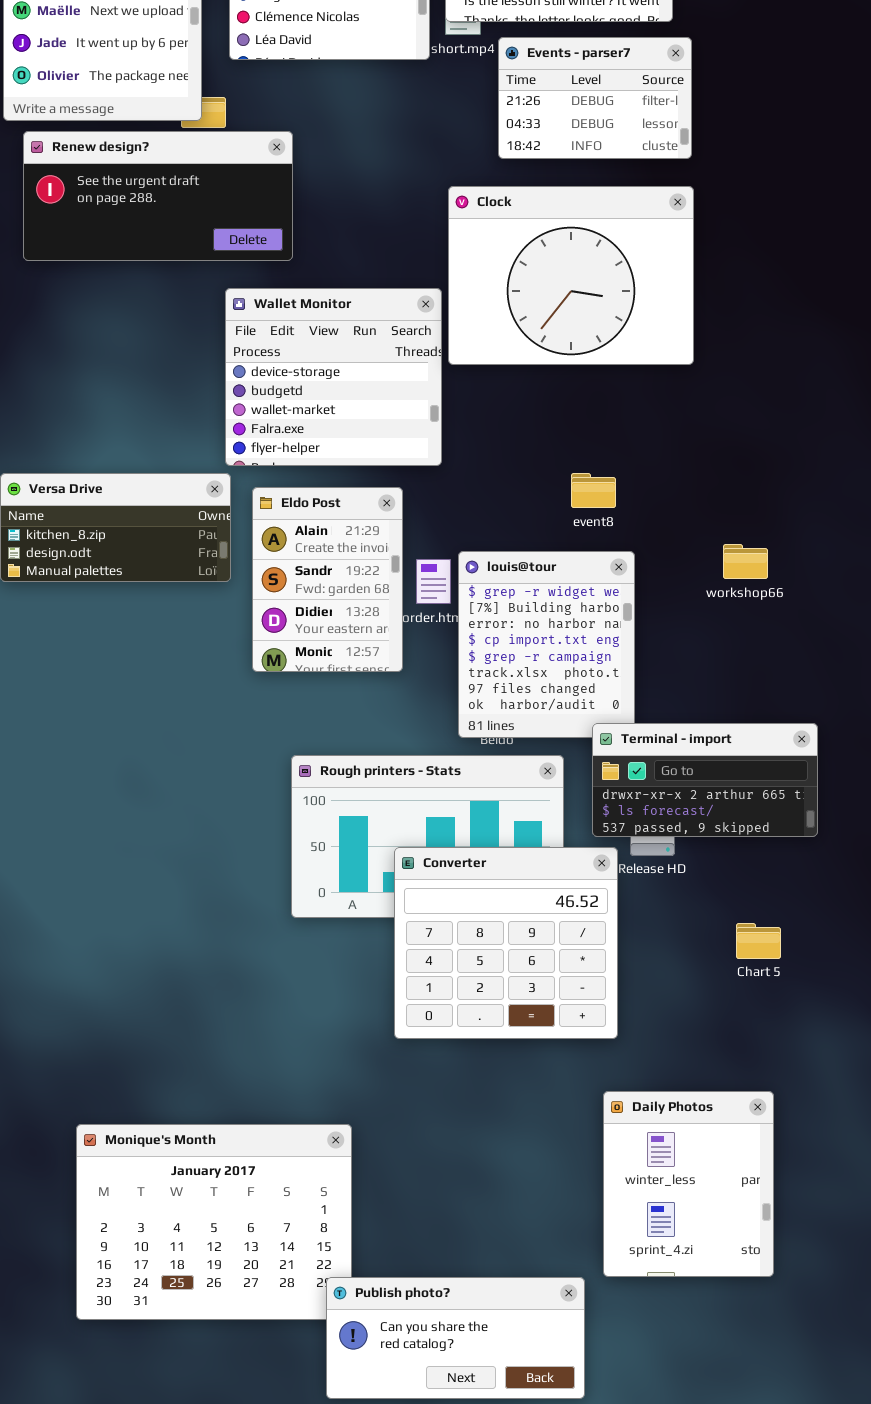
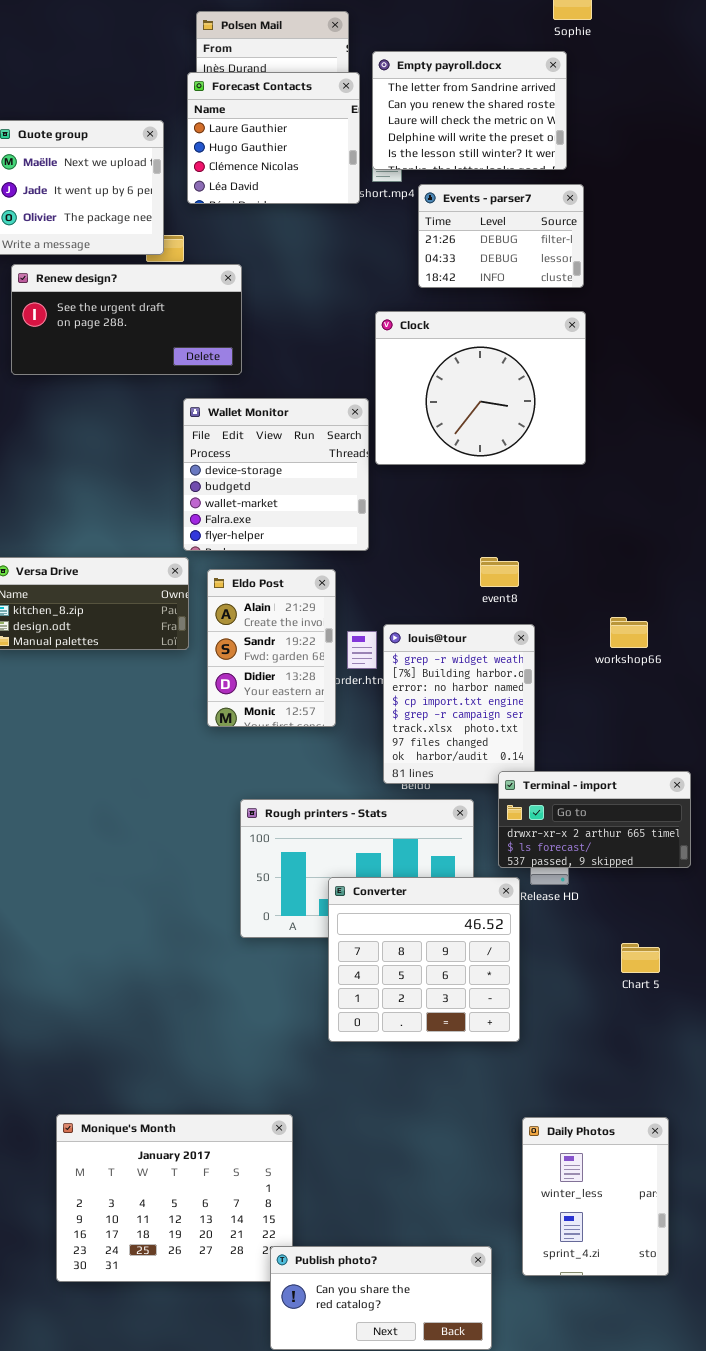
Daily Photos: [603,1091,774,1277] -> [522,1117,669,1276], moved

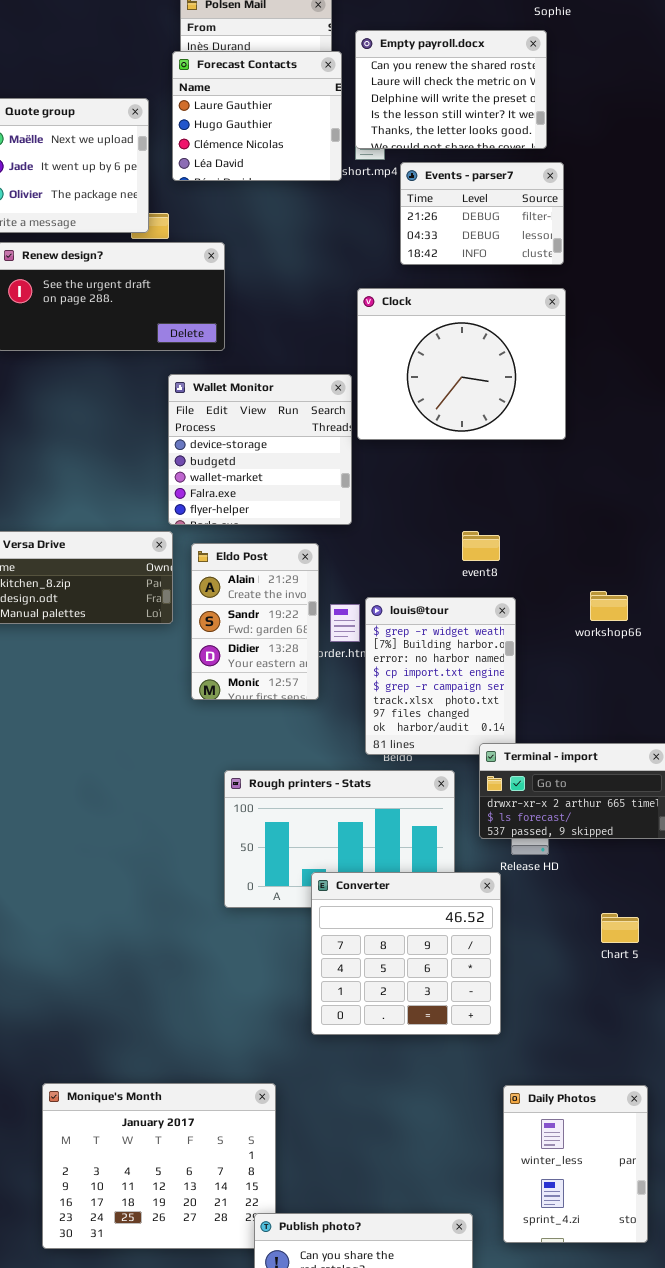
Empty payroll.docx: [372,51,567,170] -> [355,30,547,149], scrolled down 1 row
Converter: [328,877,520,1042] -> [311,872,501,1035], moved

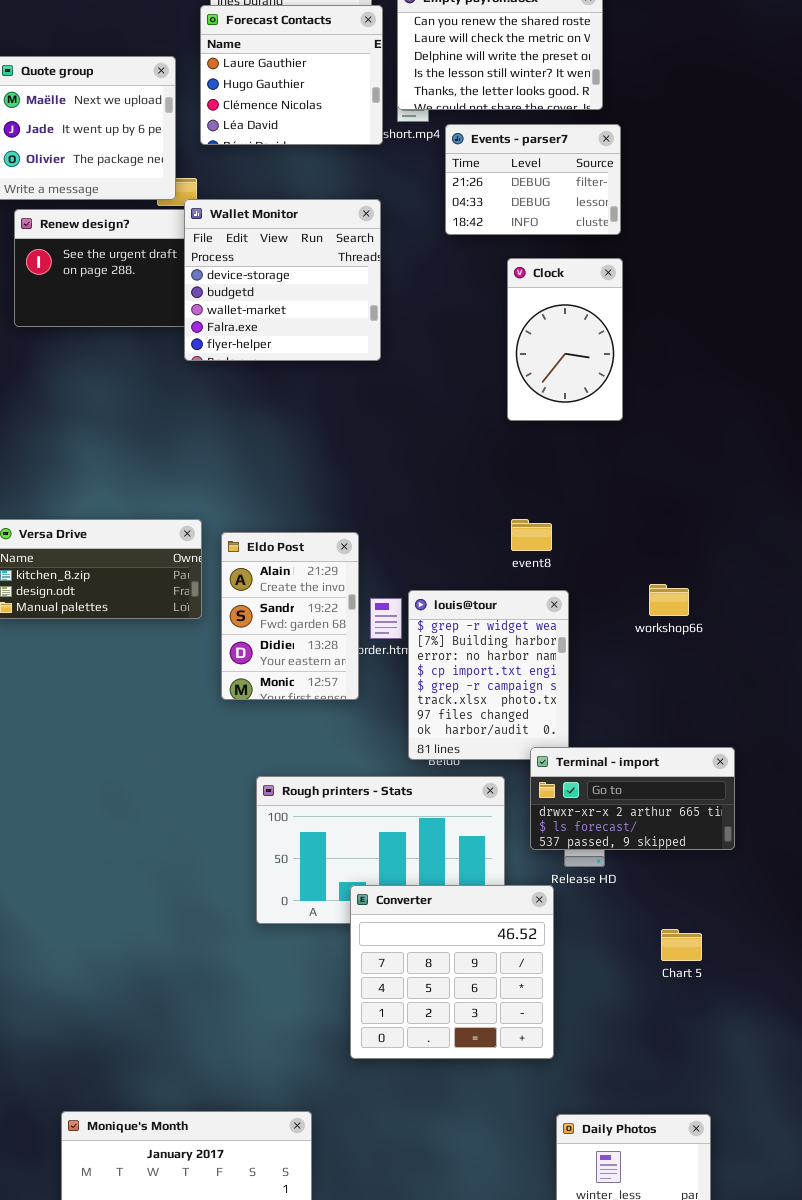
Clock: [357,288,566,440] -> [507,258,623,421], resized
Wallet Monitor: [168,374,352,525] -> [184,199,381,361], moved

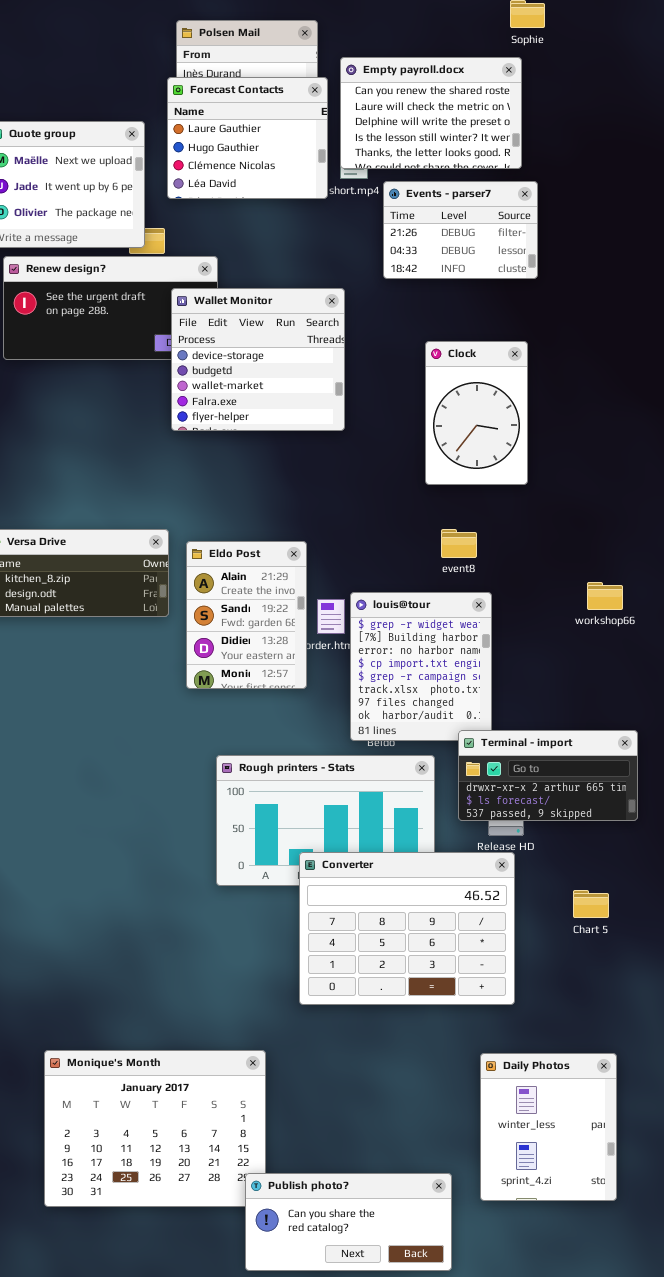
Wallet Monitor: [184,199,381,361] -> [171,288,345,431], moved
Clock: [507,258,623,421] -> [425,341,528,485], moved
workshop66: [649,584,689,616] -> [587,582,623,610], moved
Converter: [350,885,554,1059] -> [299,852,515,1005], resized

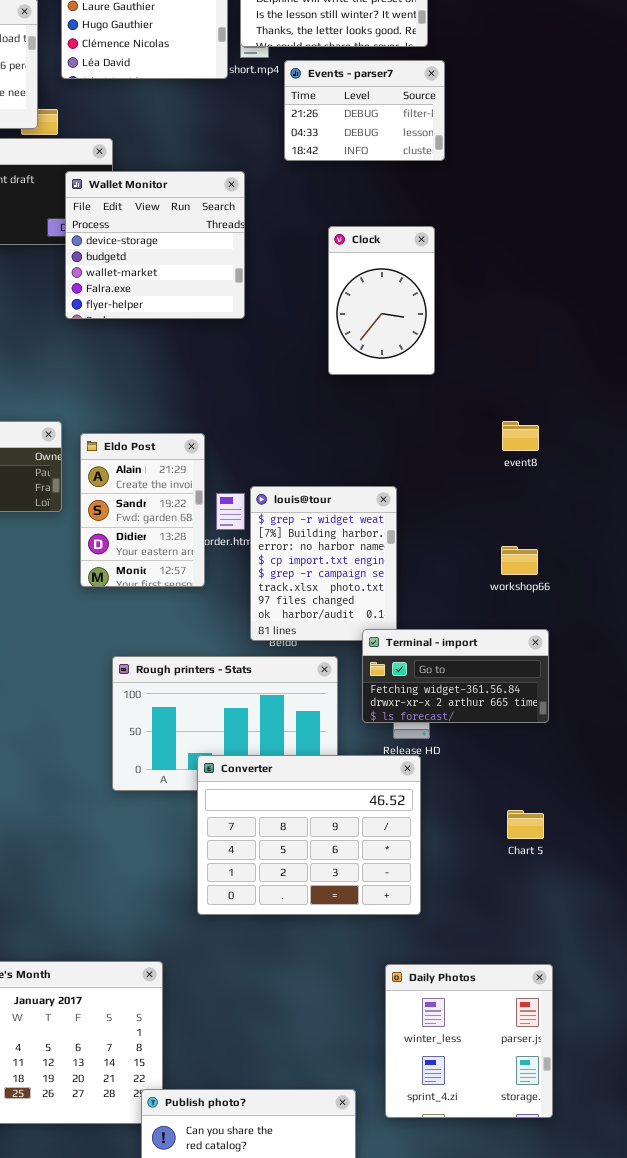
event8: [441,529,477,558] -> [502,421,539,451], moved
workshop66: [587,582,623,610] -> [501,546,538,575], moved
Terminal - import: [458,730,638,821] -> [362,629,549,723], scrolled up 1 row
Chart 5: [573,890,609,918] -> [507,810,544,839], moved
Daily Photos: [480,1053,617,1201] -> [385,964,553,1118], resized

